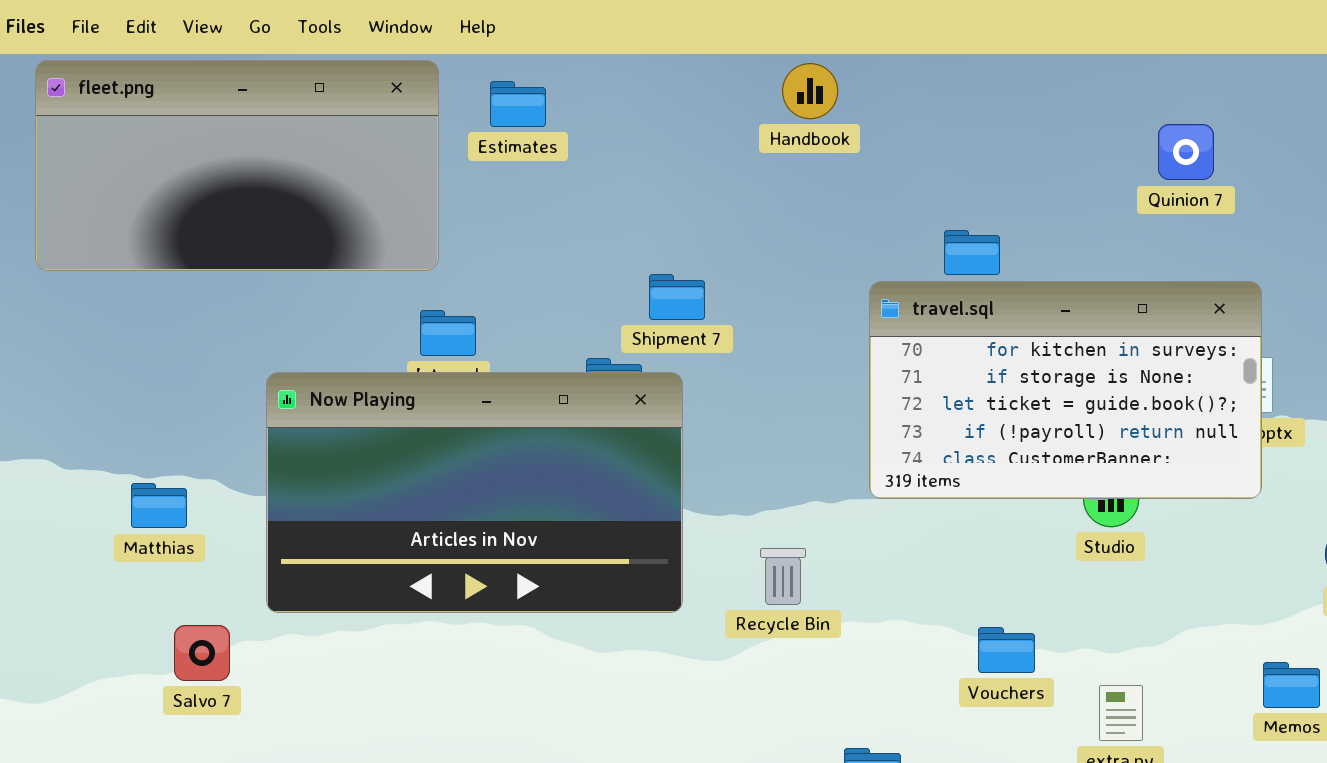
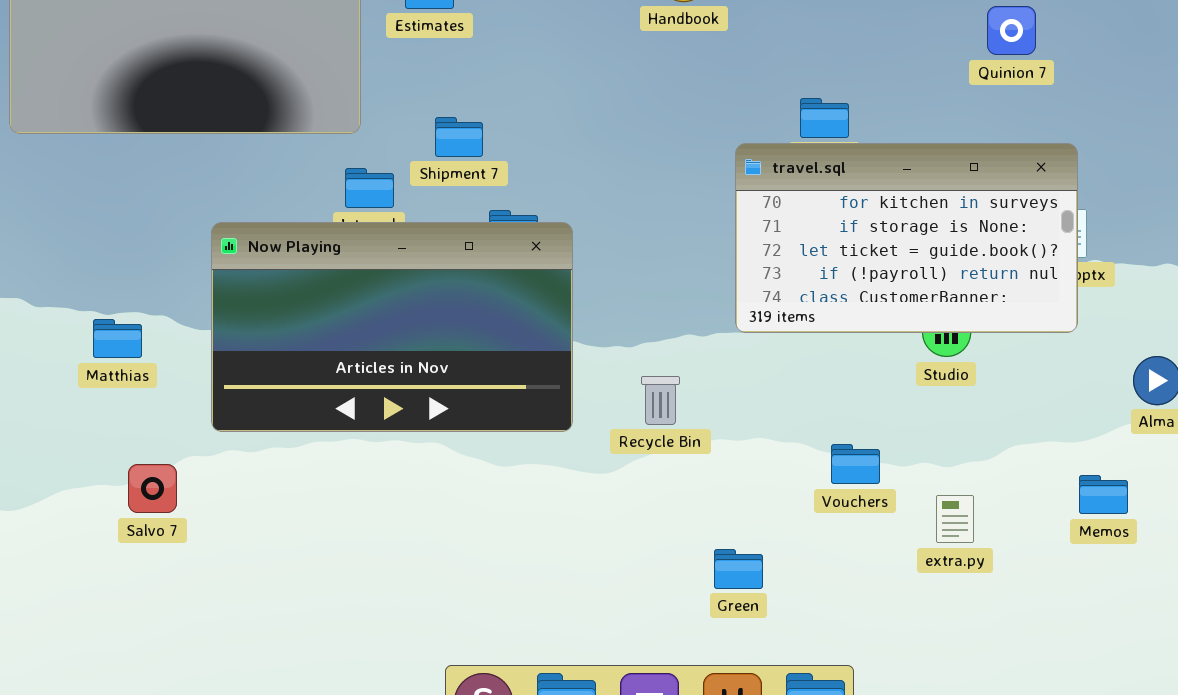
Shipment 7: [649,274,705,320] -> [435,117,483,157], moved
Salvo 7: [174,625,230,681] -> [128,464,177,513], moved

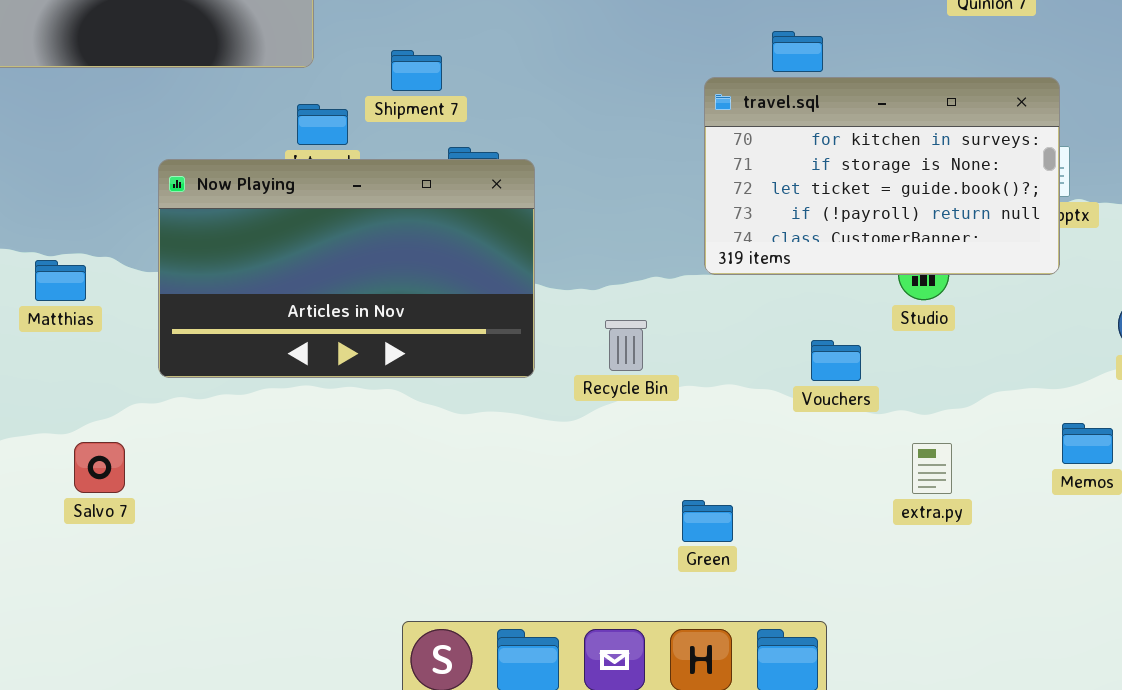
Vouchers: [831,444,880,484] -> [811,340,861,381], moved
Salvo 7: [128,464,177,513] -> [74,442,125,493], moved

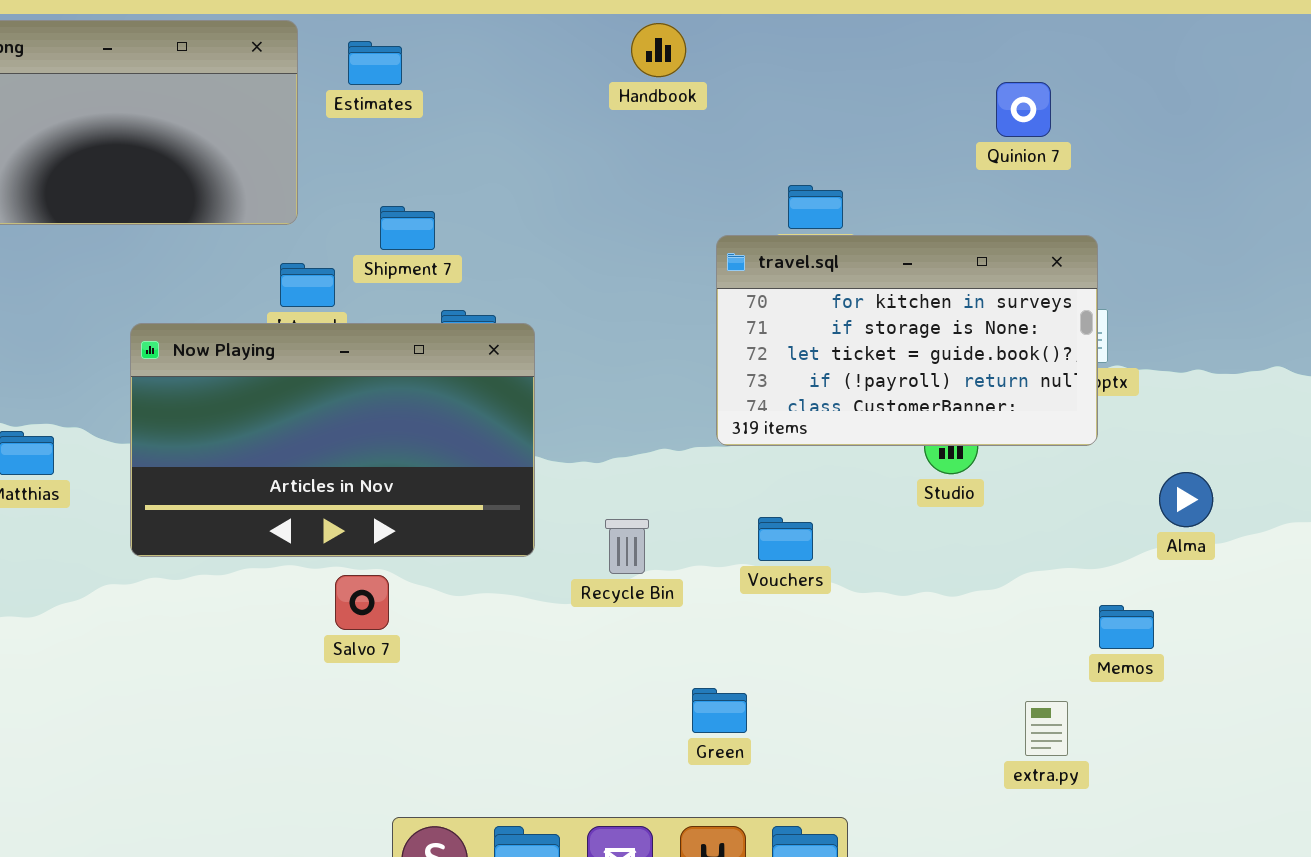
Recycle Bin: [605,320,647,371] -> [605,519,649,574], moved
Vouchers: [811,340,861,381] -> [758,517,813,561], moved
Salvo 7: [74,442,125,493] -> [335,575,389,630], moved
extra.py: [912,443,952,494] -> [1025,701,1068,756], moved

